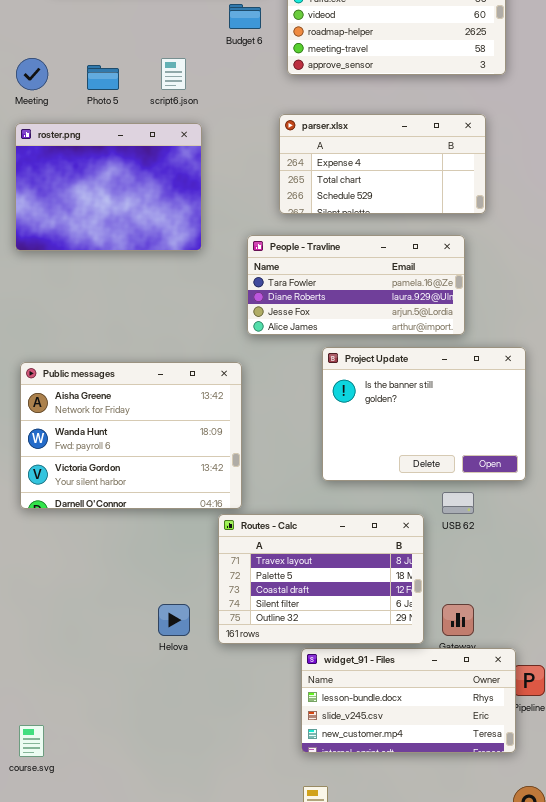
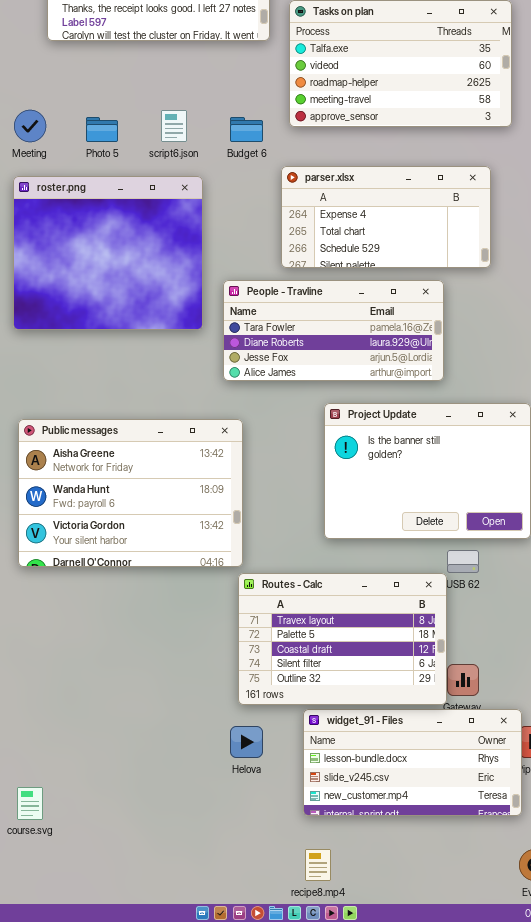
Budget 6: [229,4,261,29] -> [230,117,263,142], moved
roster.png: [15,123,202,251] -> [13,176,203,330], resized
People - Travline: [247,235,465,335] -> [223,280,444,381], moved
Routes - Calc: [218,514,424,644] -> [238,573,447,705], moved
Helova: [158,604,190,636] -> [230,726,263,758], moved

